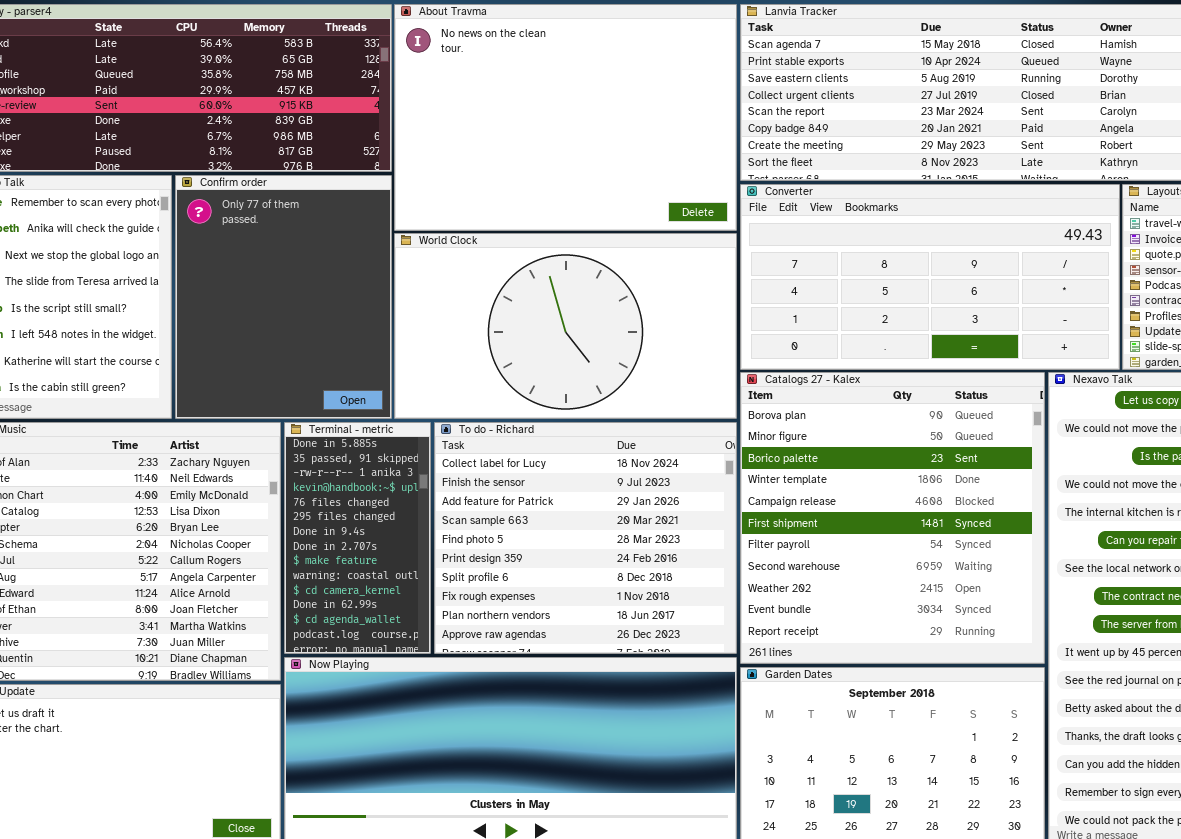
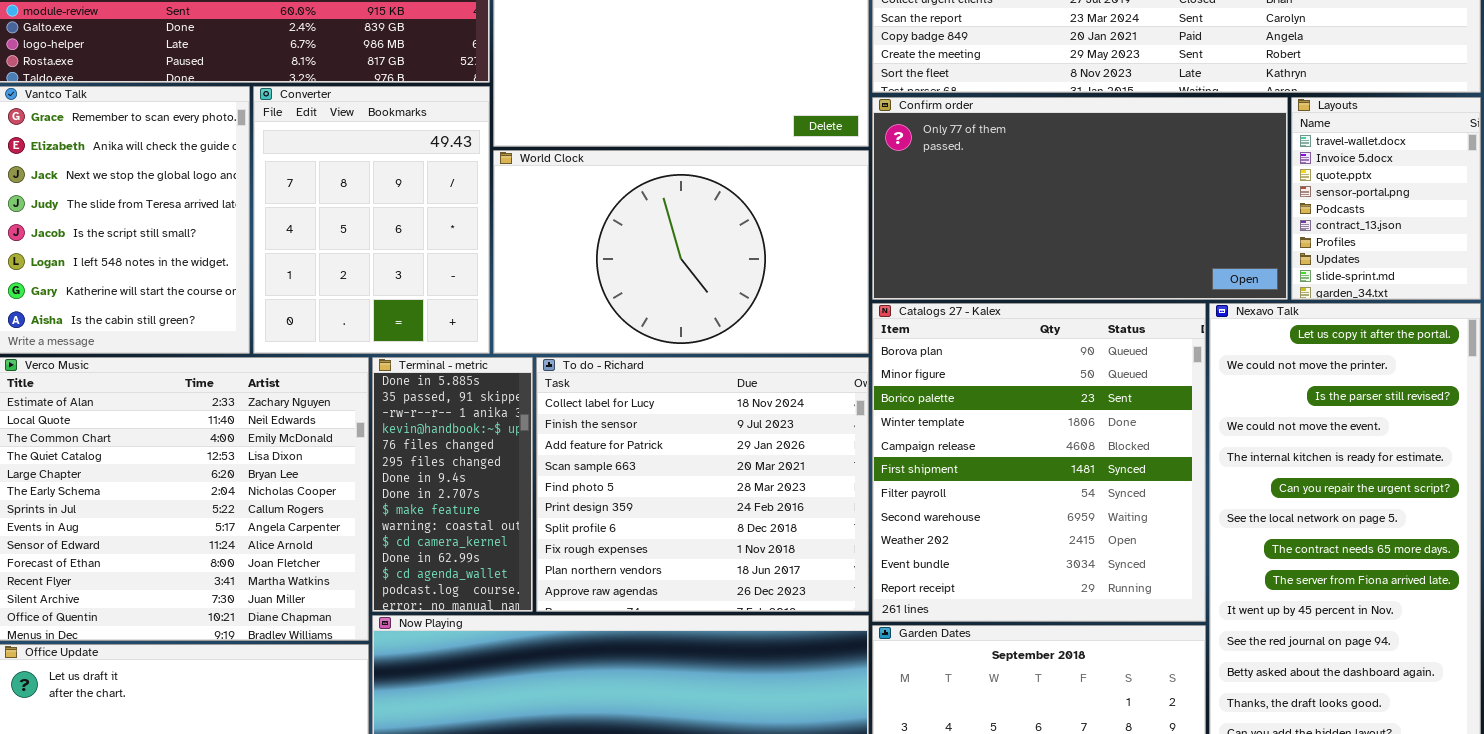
Confirm order: [175,175,392,419] -> [872,97,1288,300], moved, resized
Converter: [740,184,1120,370] -> [253,86,490,354], moved, resized

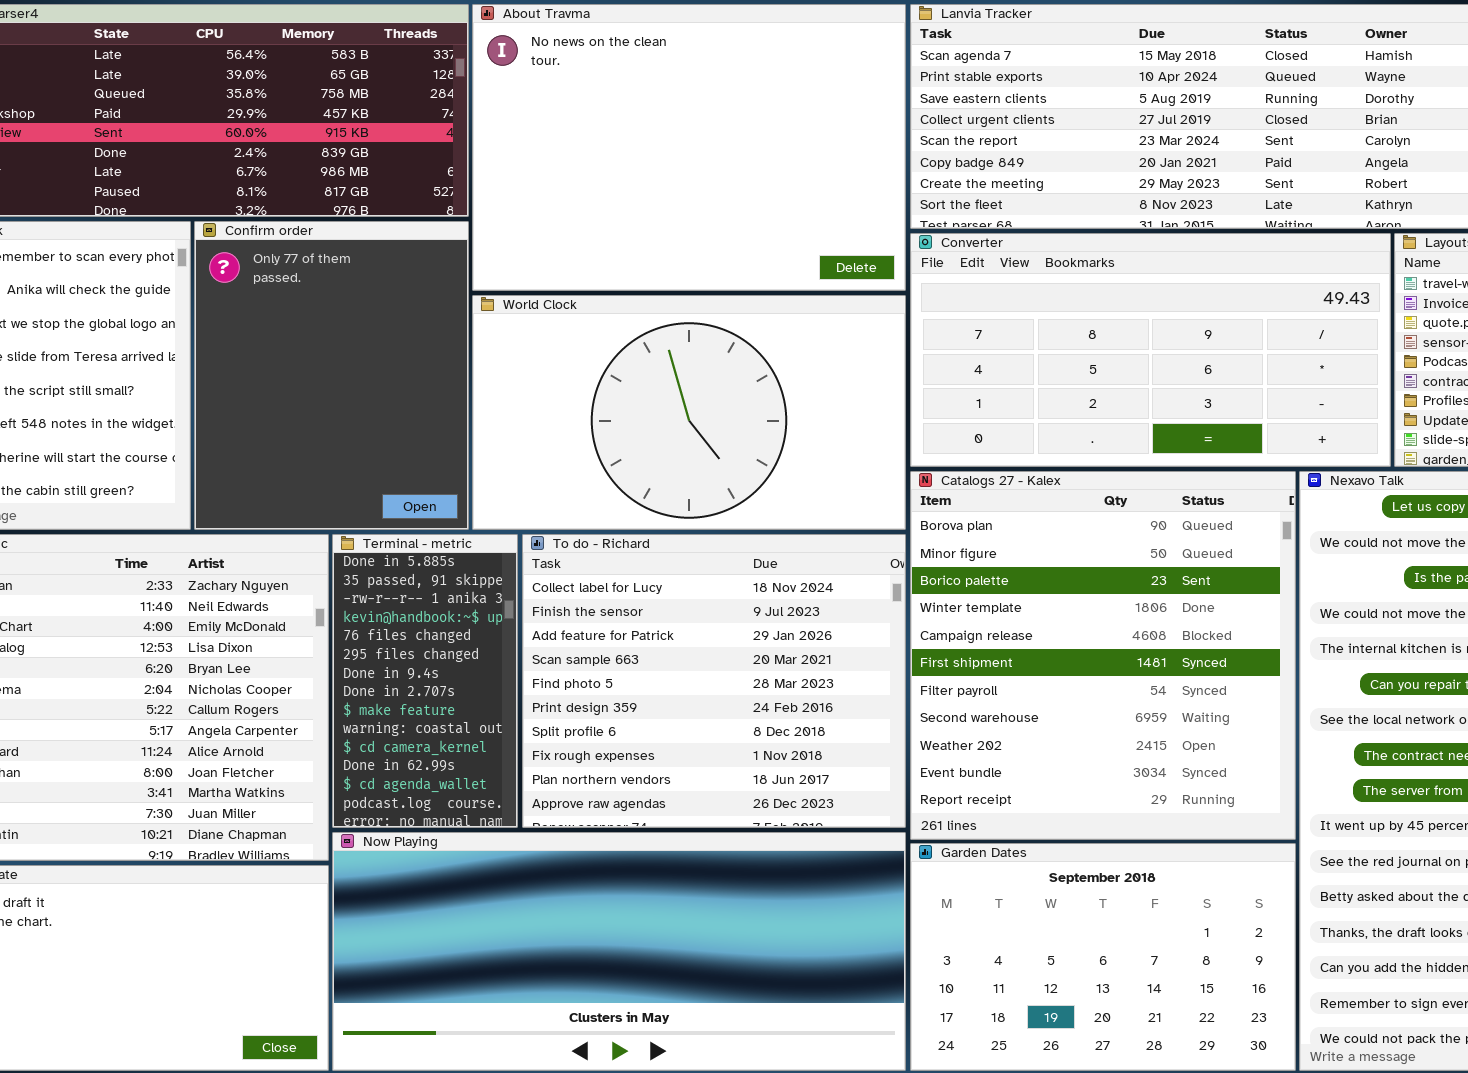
Converter: [253,86,490,354] -> [910,233,1391,467], moved, resized
Confirm order: [872,97,1288,300] -> [194,221,469,530], moved, resized

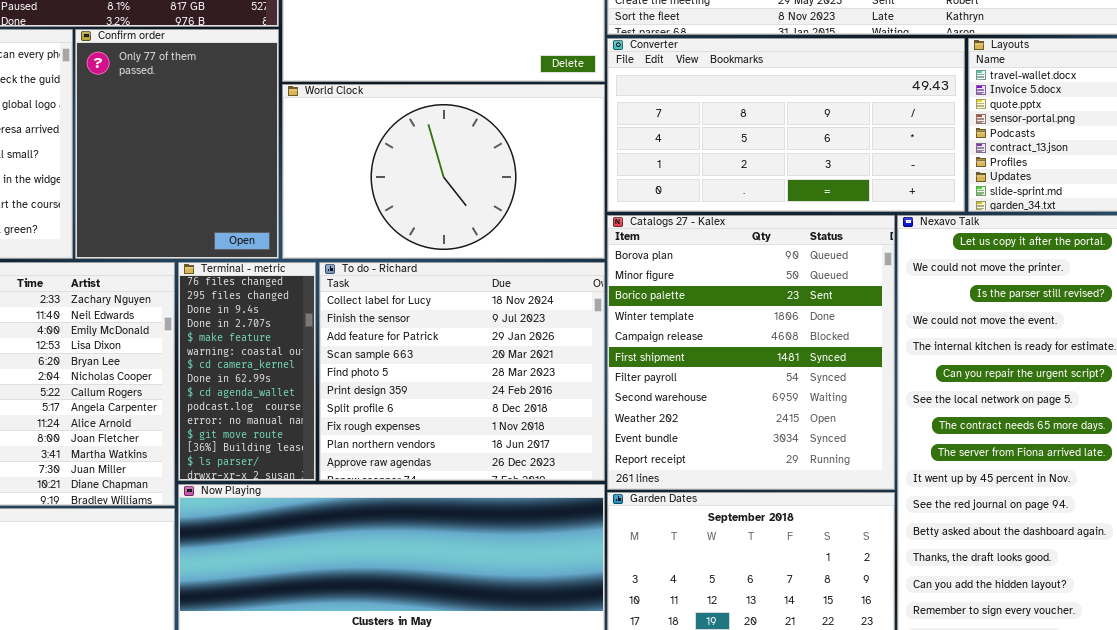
Terminal - metric: [332,534,518,828] -> [178,262,316,481], scrolled down 4 rows

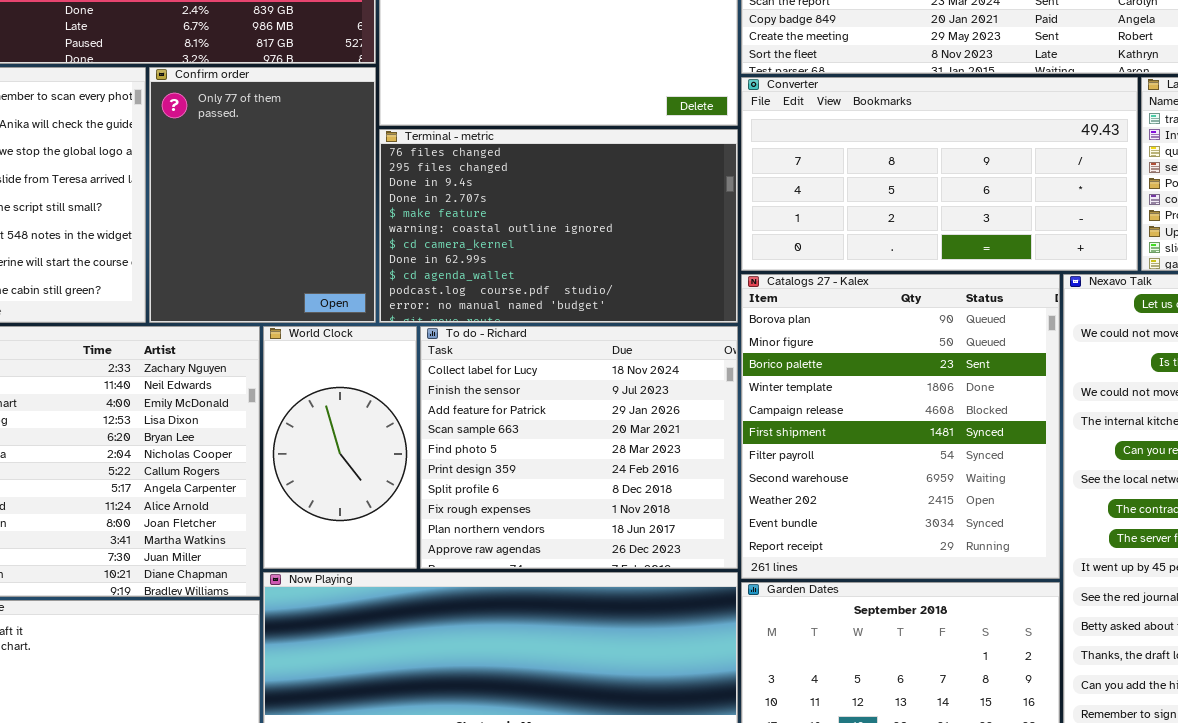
World Clock: [282,84,605,259] -> [263,326,417,569], moved, resized
Terminal - metric: [178,262,316,481] -> [379,129,738,323], moved, resized

